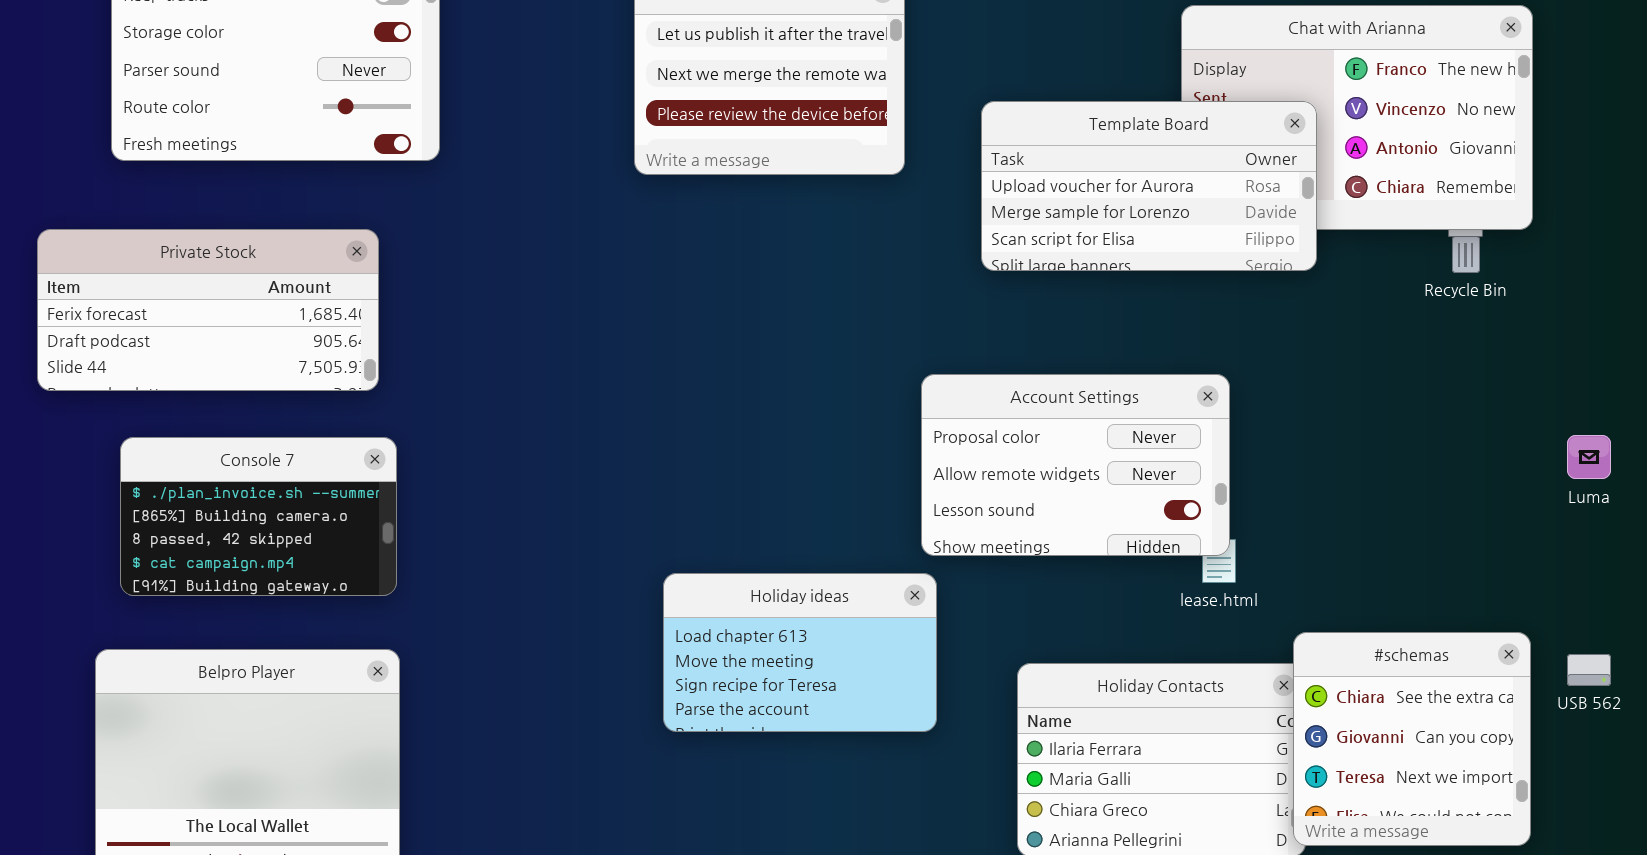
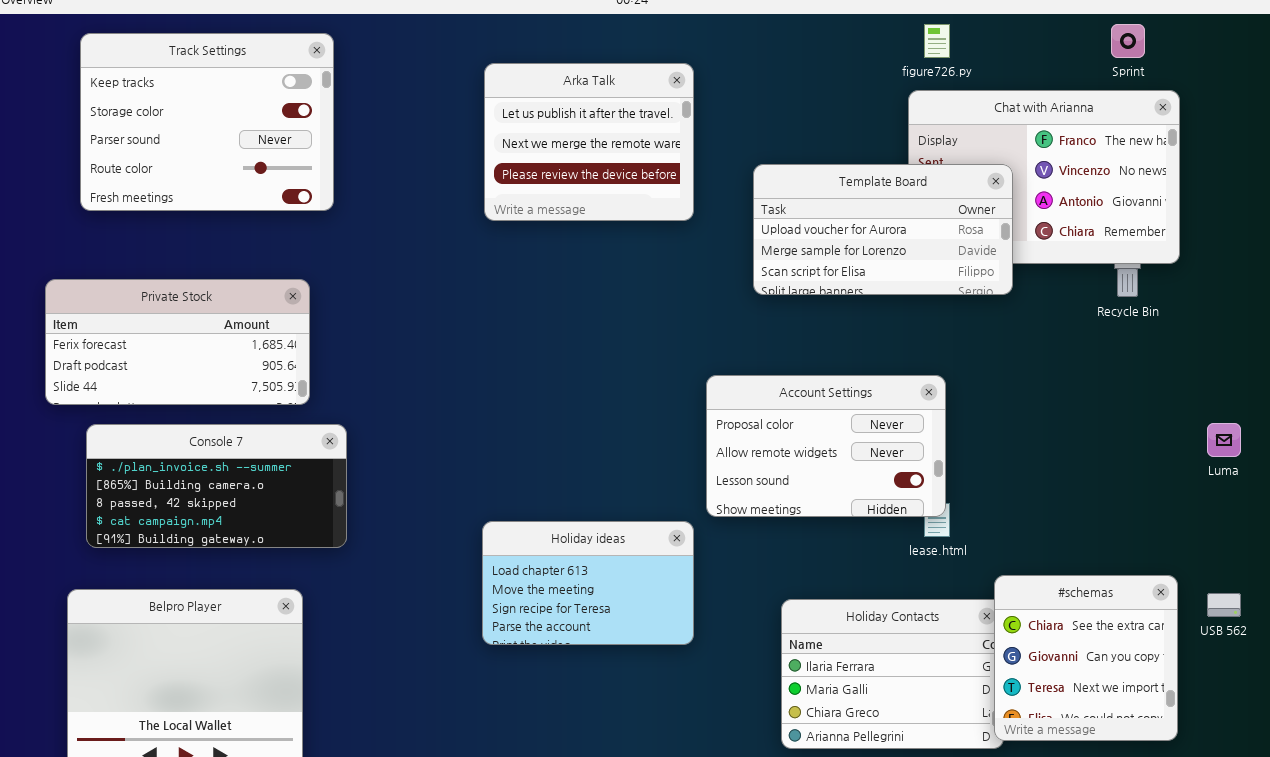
Private Stock: [37,229,379,391] -> [45,279,310,405], moved
Console 7: [120,437,397,596] -> [86,424,347,548], resized
Holiday ideas: [663,573,937,732] -> [482,521,694,645], moved

